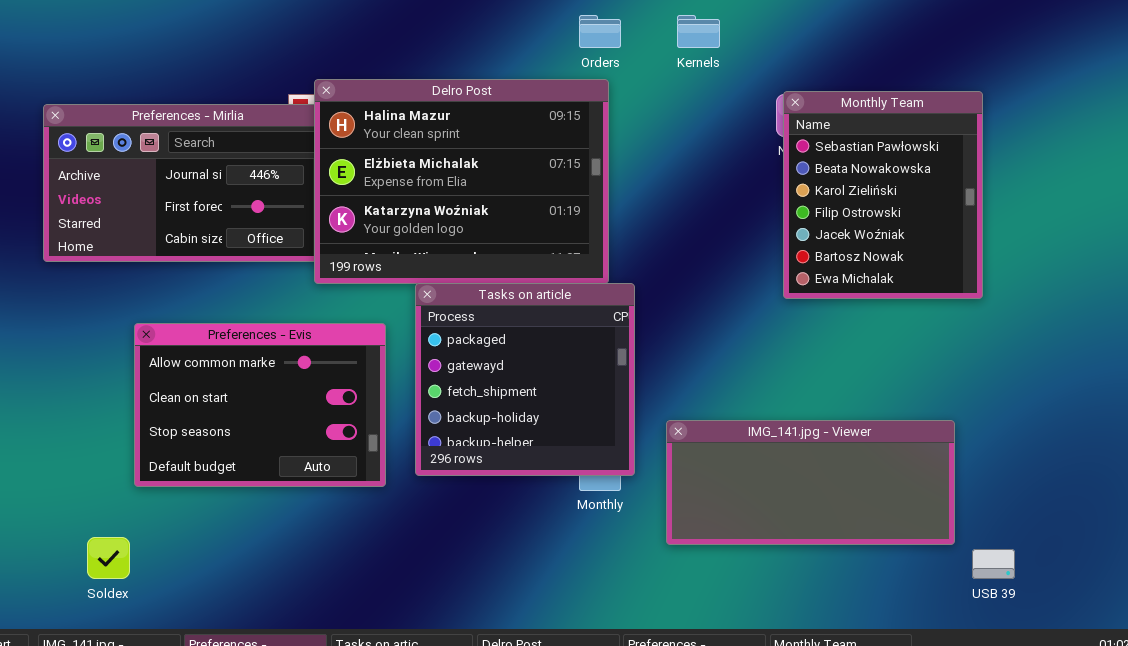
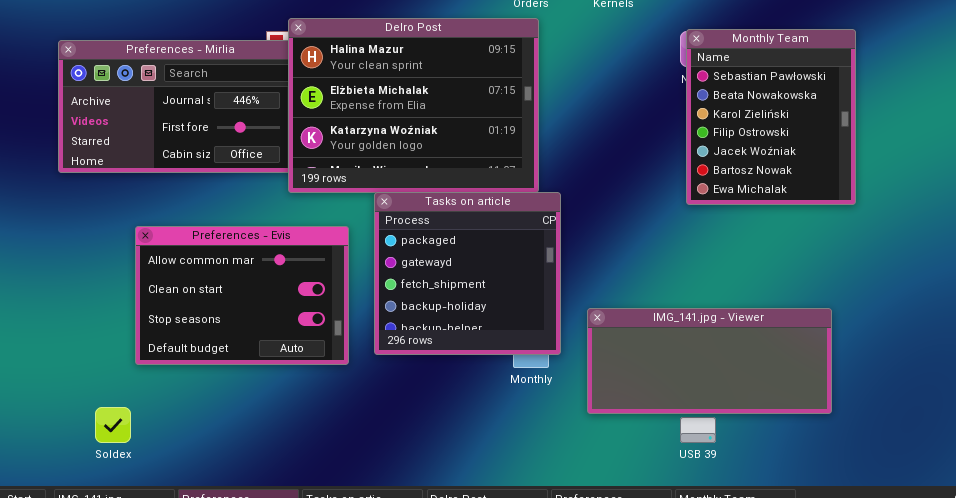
USB 39: [972,549,1015,579] -> [680,417,716,443], moved

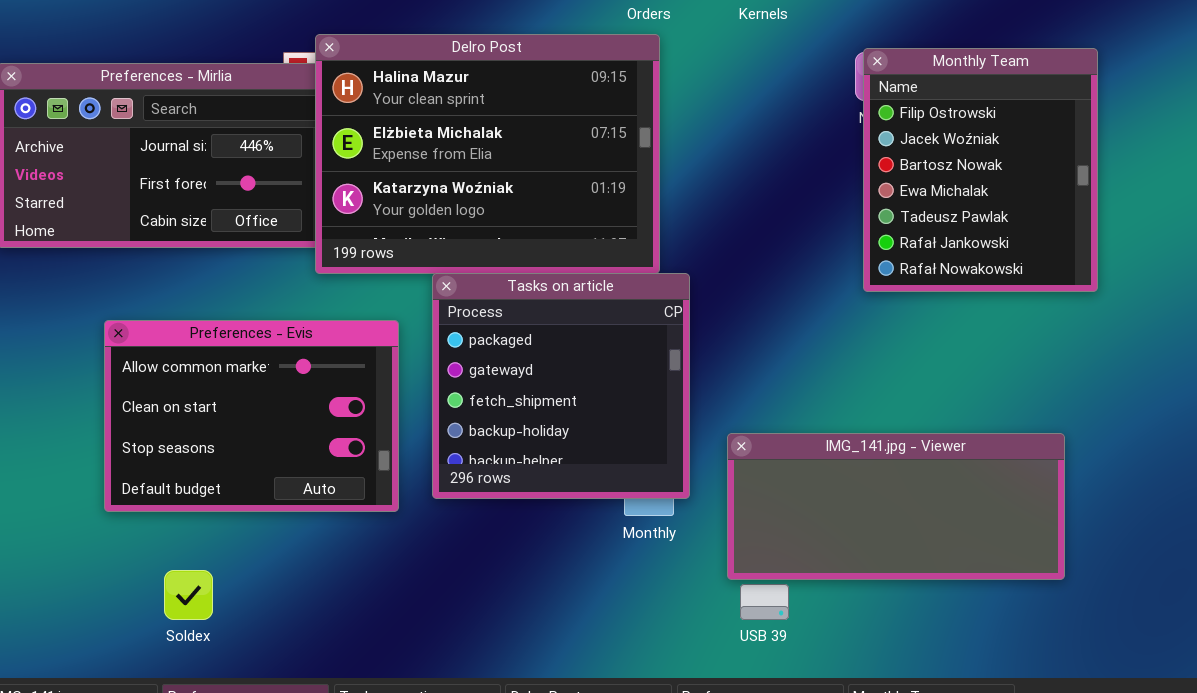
Monthly Team: [686,29,856,205] -> [863,48,1098,292], scrolled down 3 rows
Soldex: [95,407,131,443] -> [164,570,213,620], moved
USB 39: [680,417,716,443] -> [740,584,789,620], moved

